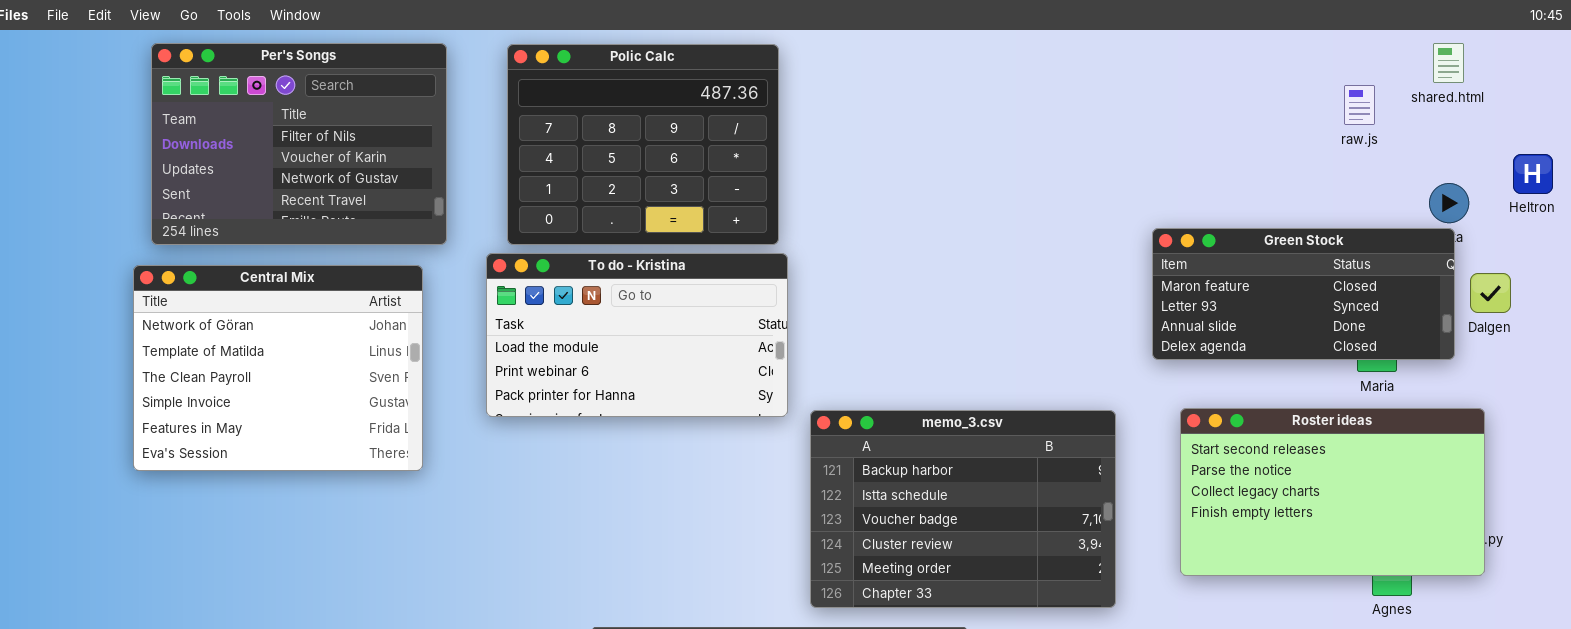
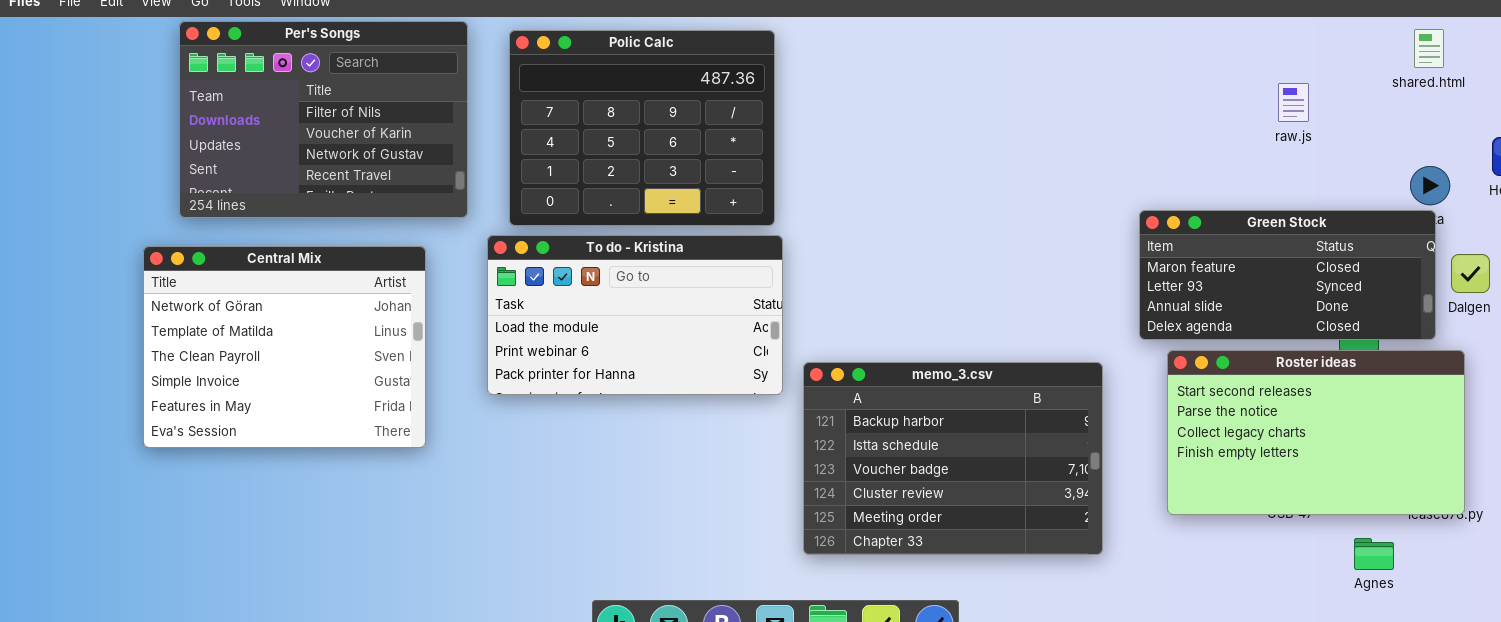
Per's Songs: [151,43,447,245] -> [179,21,468,218], moved
raw.js: [1344,85,1375,125] -> [1278,83,1309,122], moved
Roster ideas: [1180,408,1485,576] -> [1167,350,1465,515], moved
memo_3.csv: [810,410,1116,608] -> [803,362,1103,555], moved

